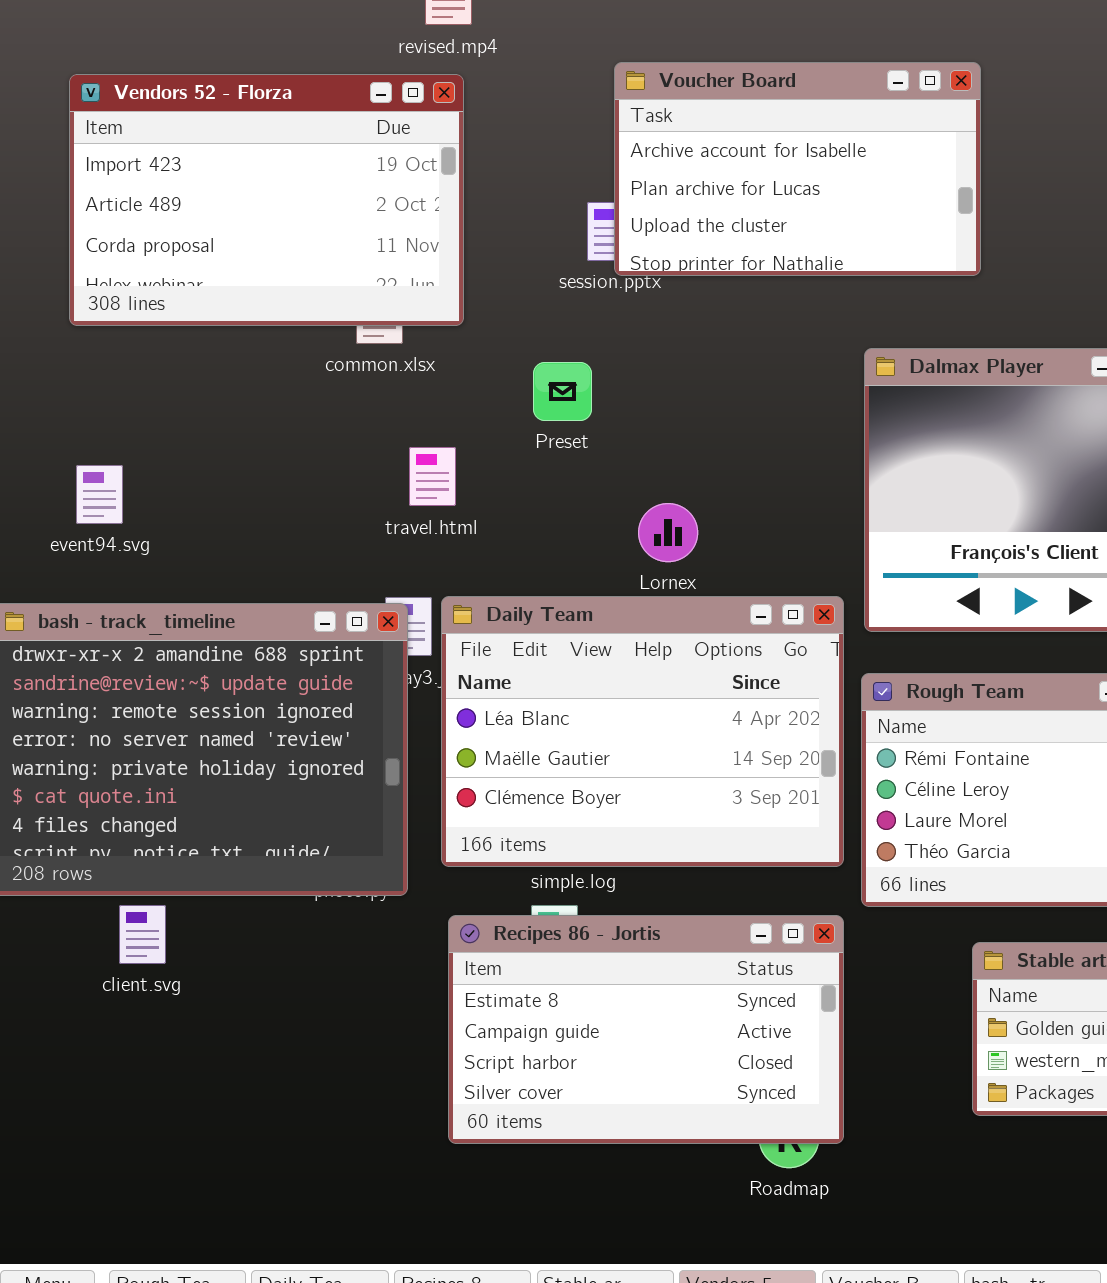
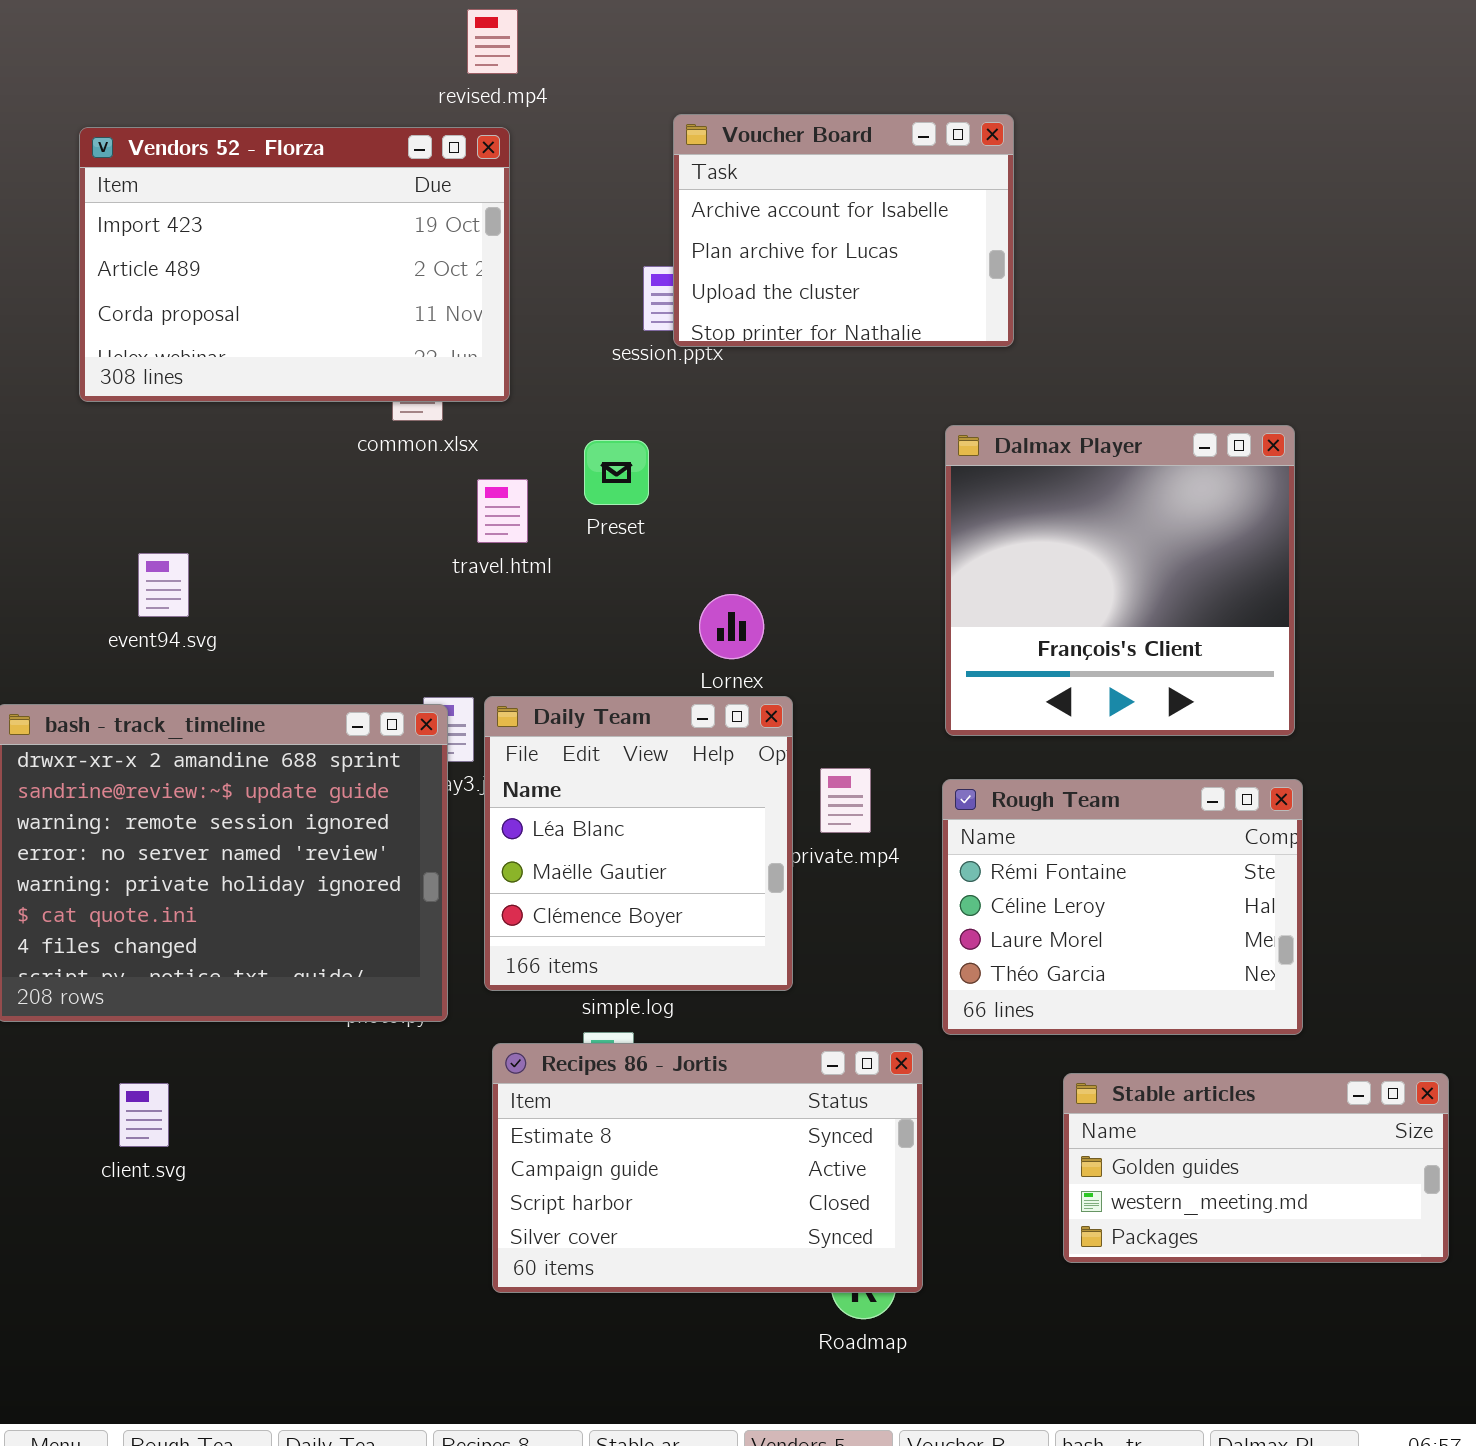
Voucher Board: [614,62,981,276] -> [673,114,1014,347], resized
travel.html: [409,447,456,506] -> [477,479,528,543], moved
event94.svg: [76,465,123,524] -> [138,553,189,617], moved
Daily Team: [441,596,844,867] -> [484,696,793,991], resized
client.svg: [119,905,166,964] -> [119,1083,169,1147], moved

